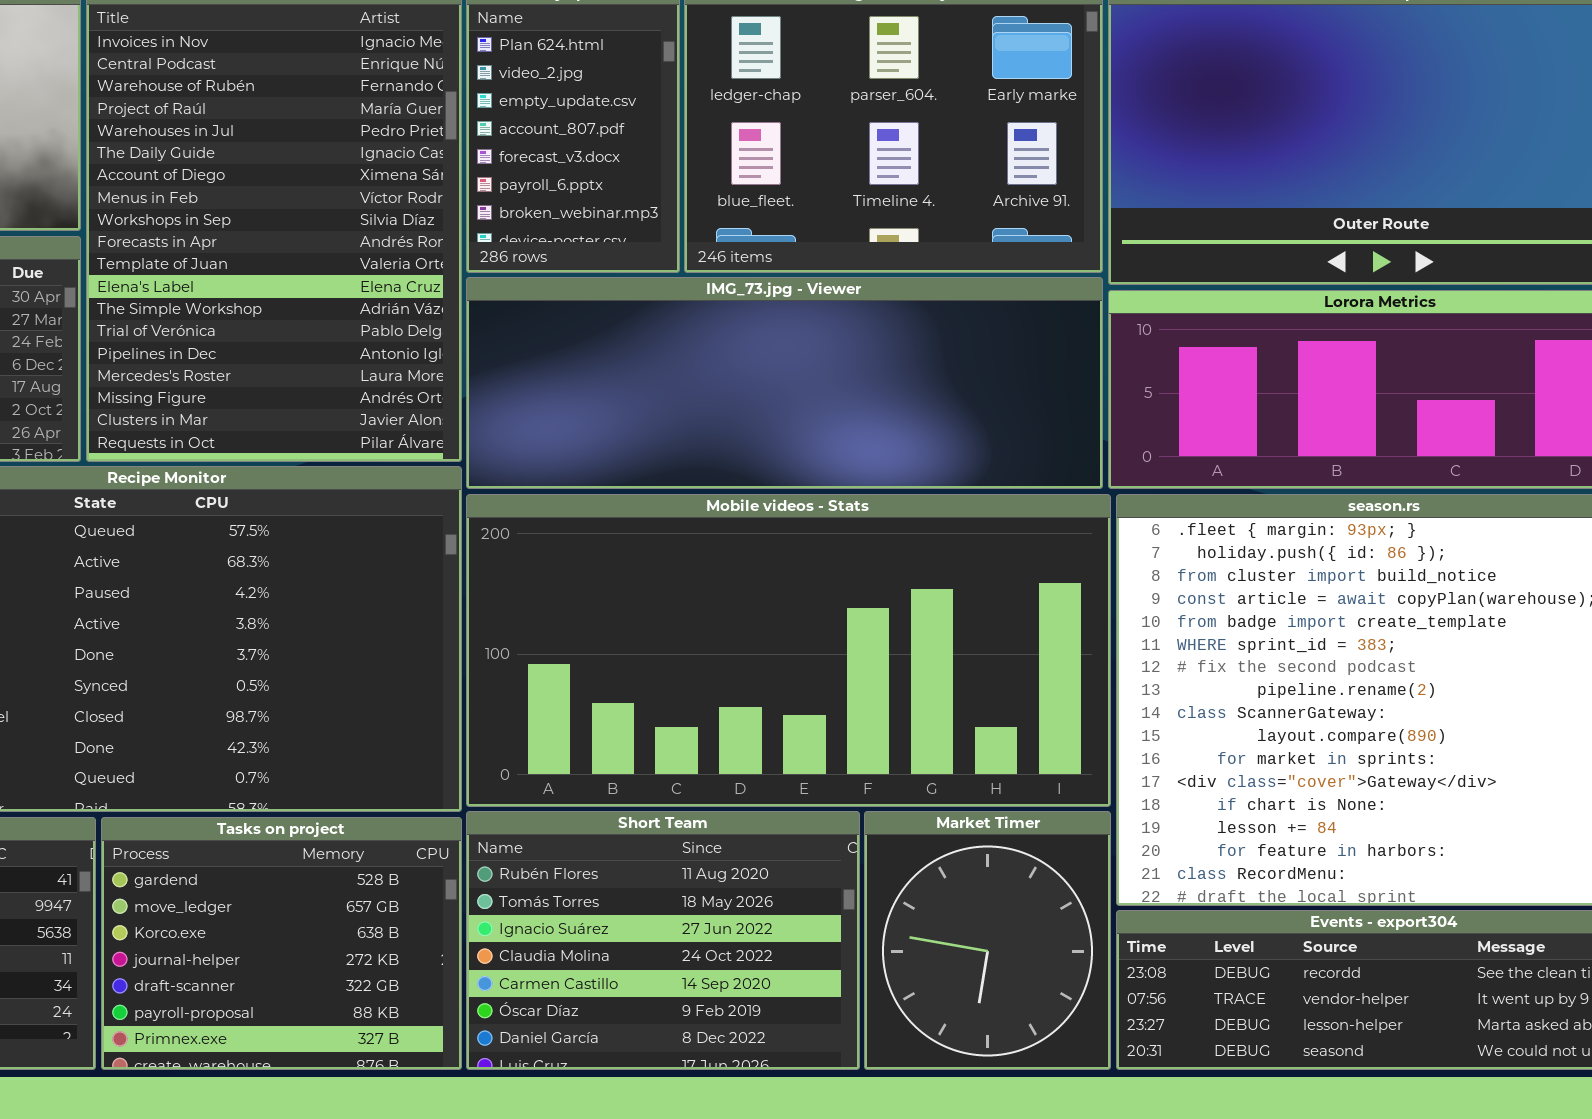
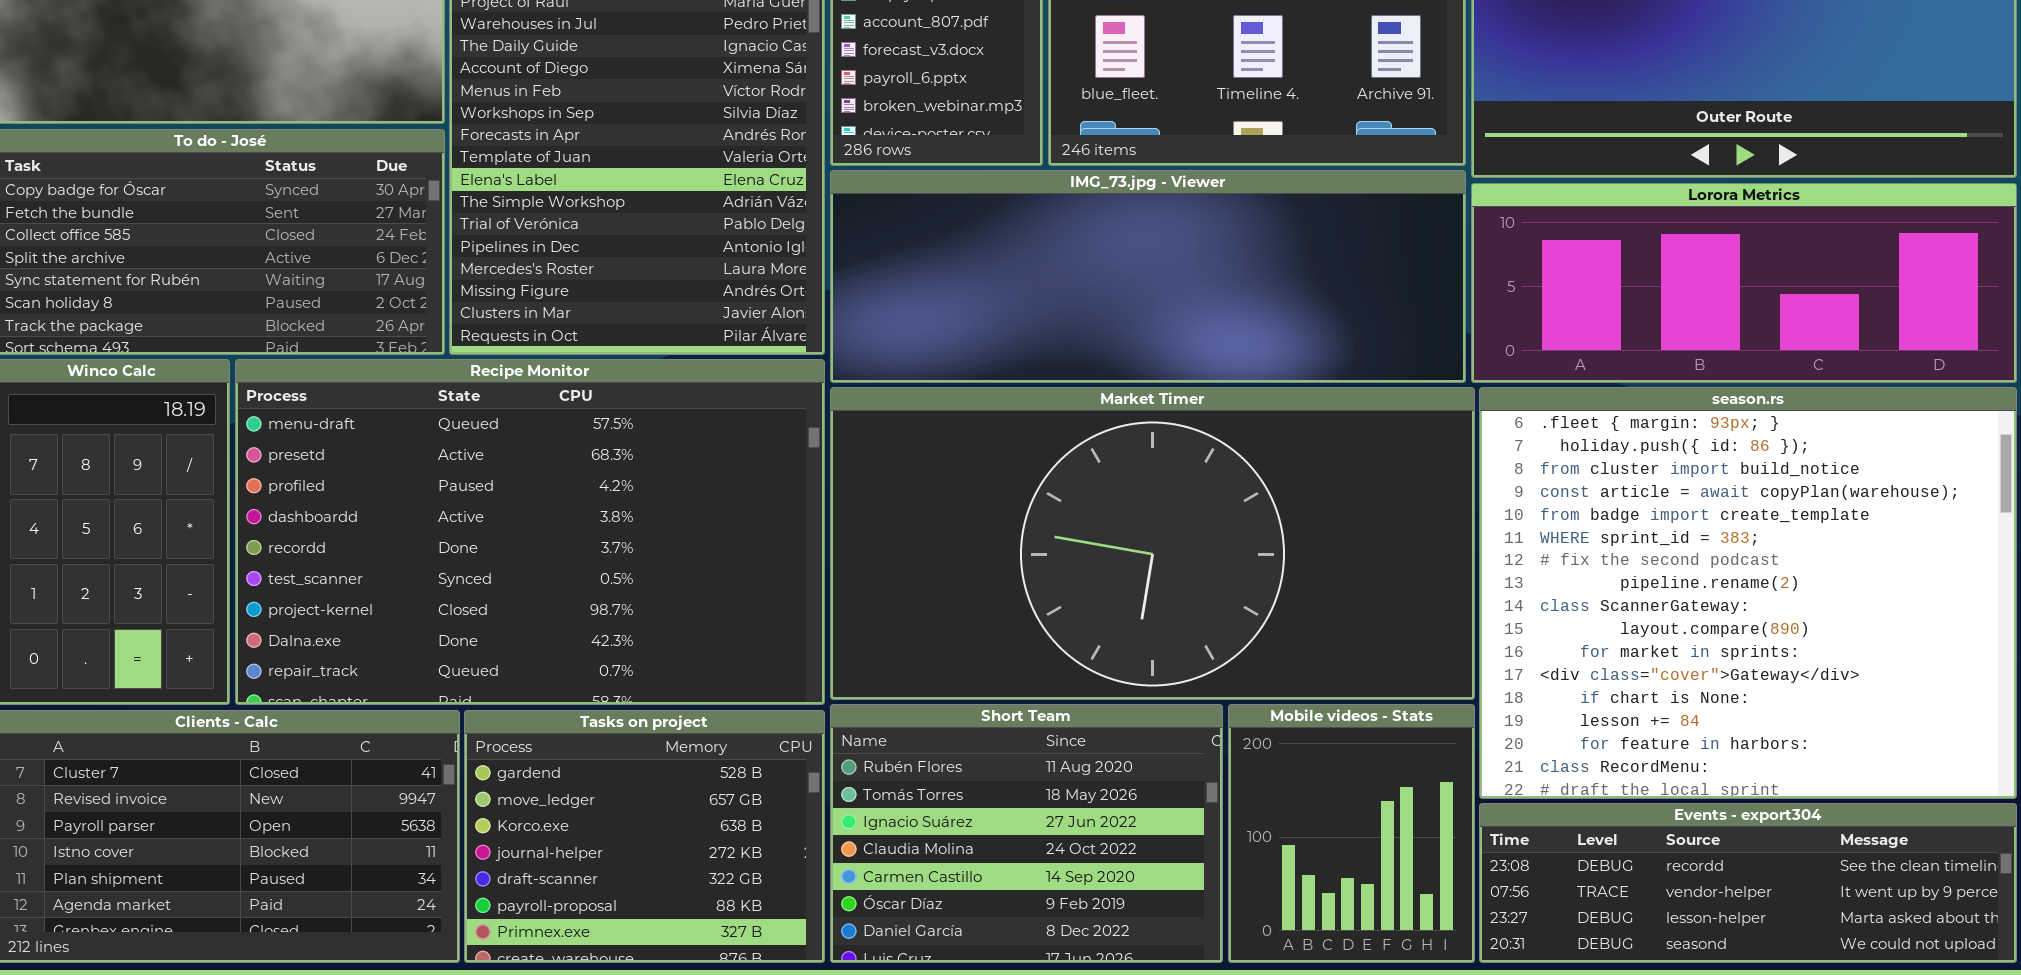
Mobile videos - Stats: [466,494,1111,807] -> [1228,704,1475,963], moved, resized
Market Timer: [864,811,1111,1070] -> [830,387,1475,700], moved, resized

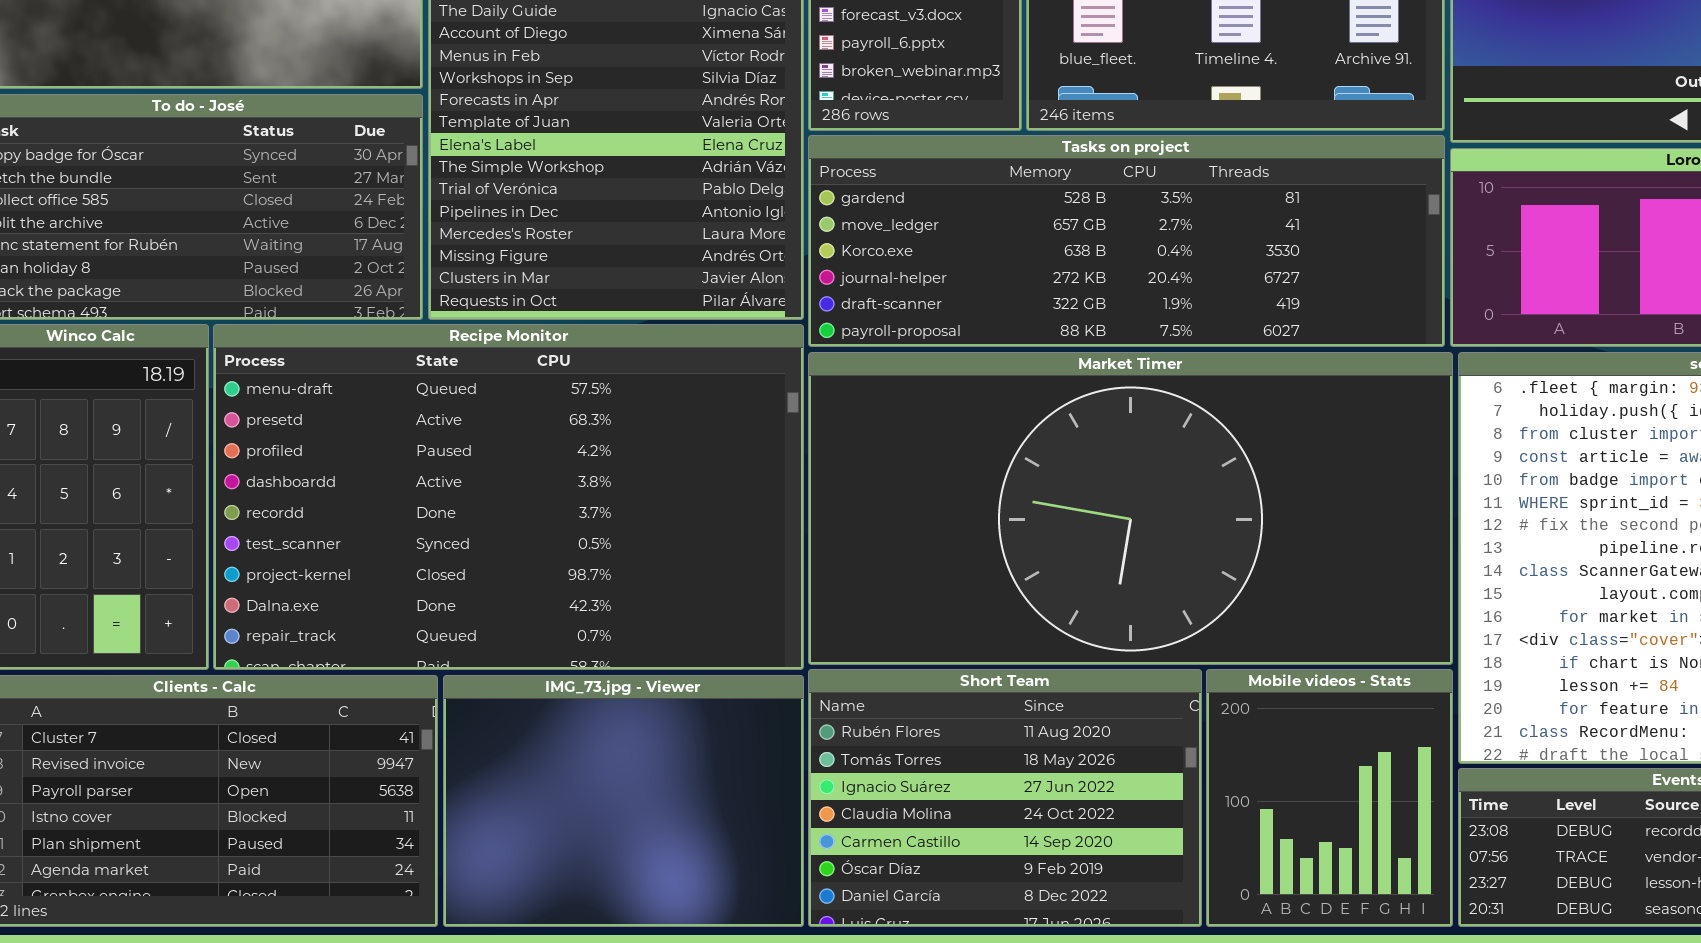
IMG_73.jpg - Viewer: [830,170,1466,383] -> [443,675,804,927], moved, resized
Tasks on project: [464,710,825,963] -> [808,135,1445,347], moved, resized

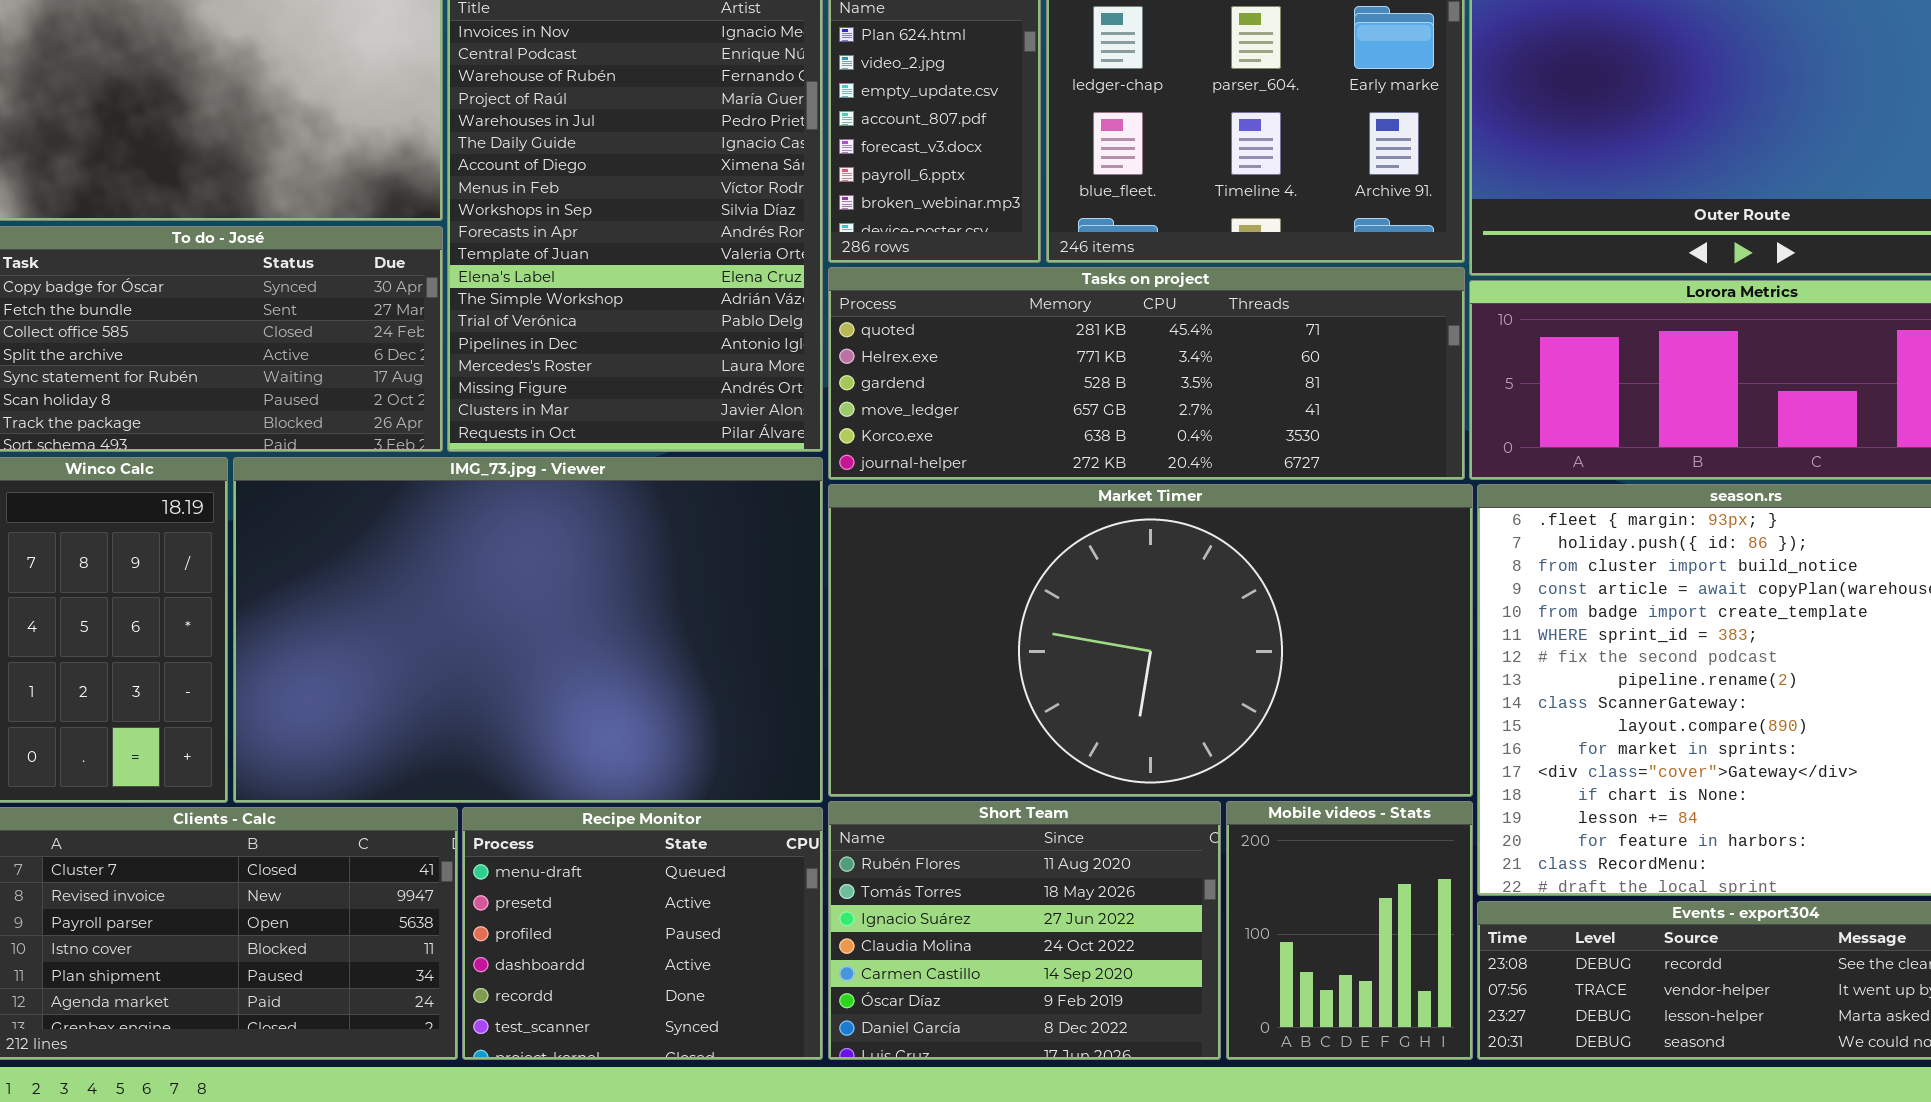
Tasks on project: [808,135,1445,347] -> [828,267,1465,480], scrolled up 2 rows
Recipe Monitor: [213,324,804,670] -> [462,807,823,1060], moved, resized
IMG_73.jpg - Viewer: [443,675,804,927] -> [233,457,823,803], moved, resized

